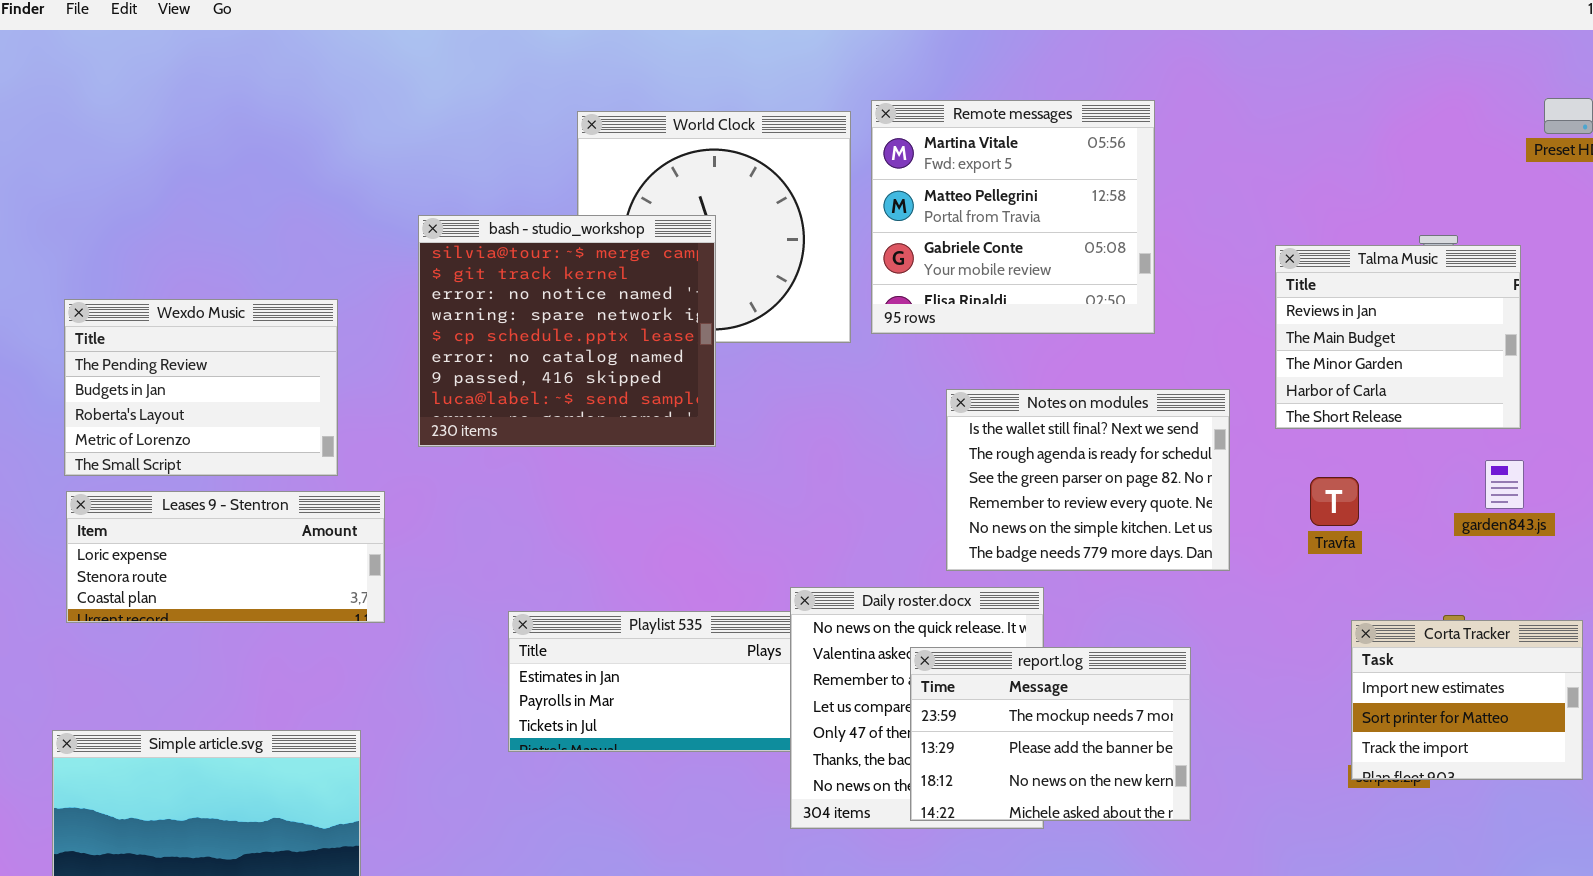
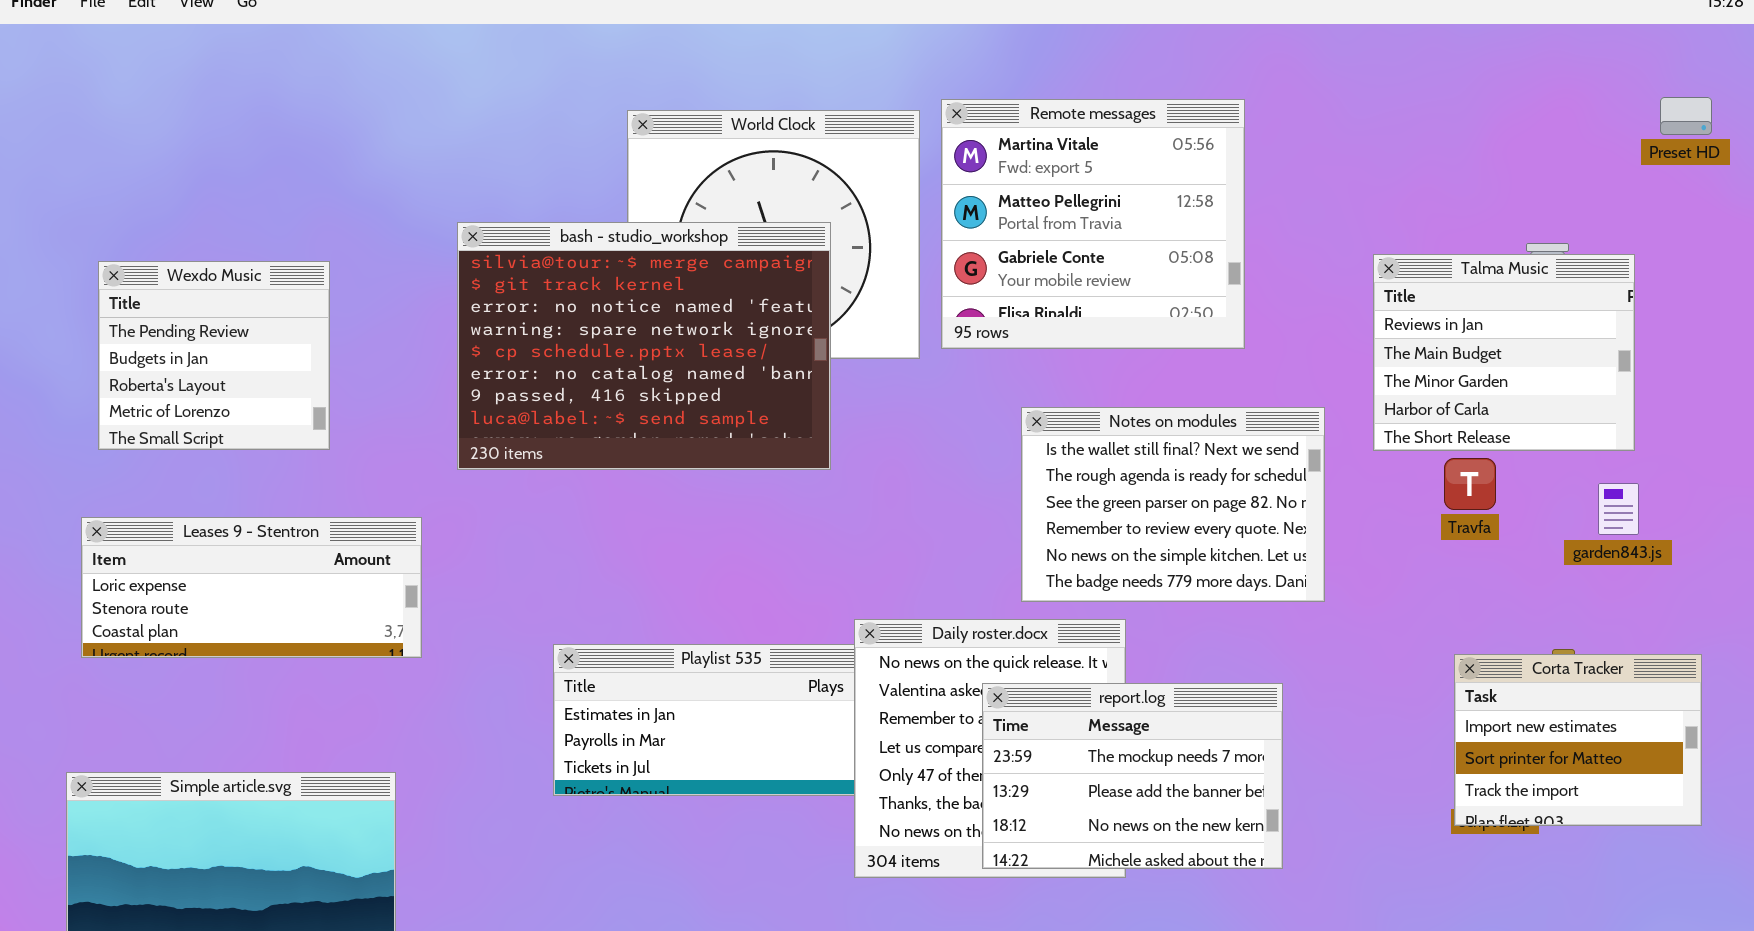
bash - studio_workshop: [418,215,716,447] -> [457,222,831,470], resized
Wexdo Music: [64,299,338,476] -> [98,261,330,450], moved, resized
Travfa: [1310,477,1359,526] -> [1444,458,1496,510], moved

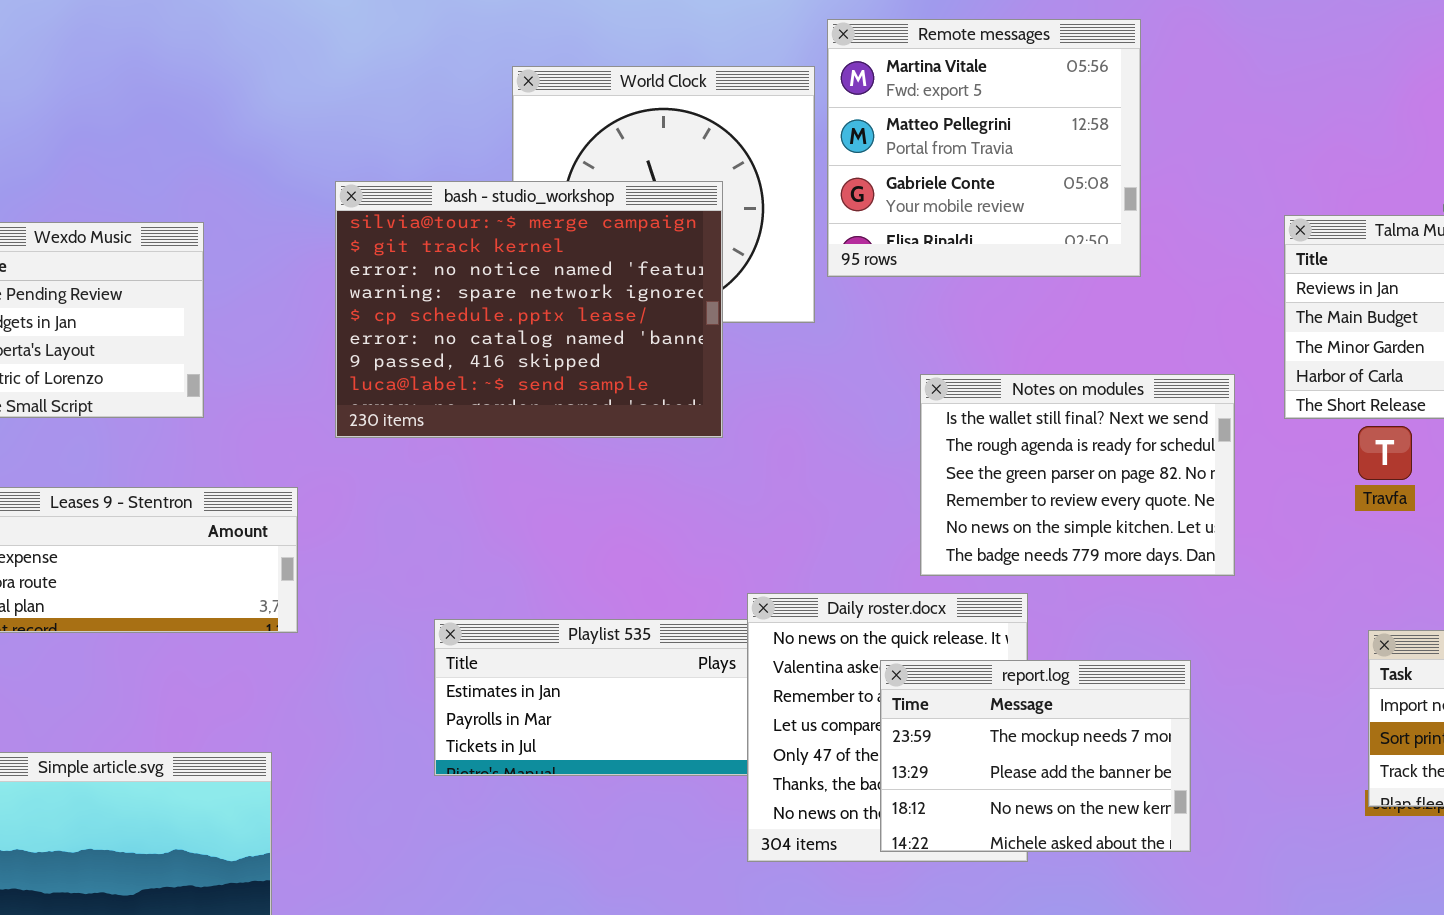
Remote messages: [941,99,1245,349] -> [827,19,1141,277], moved

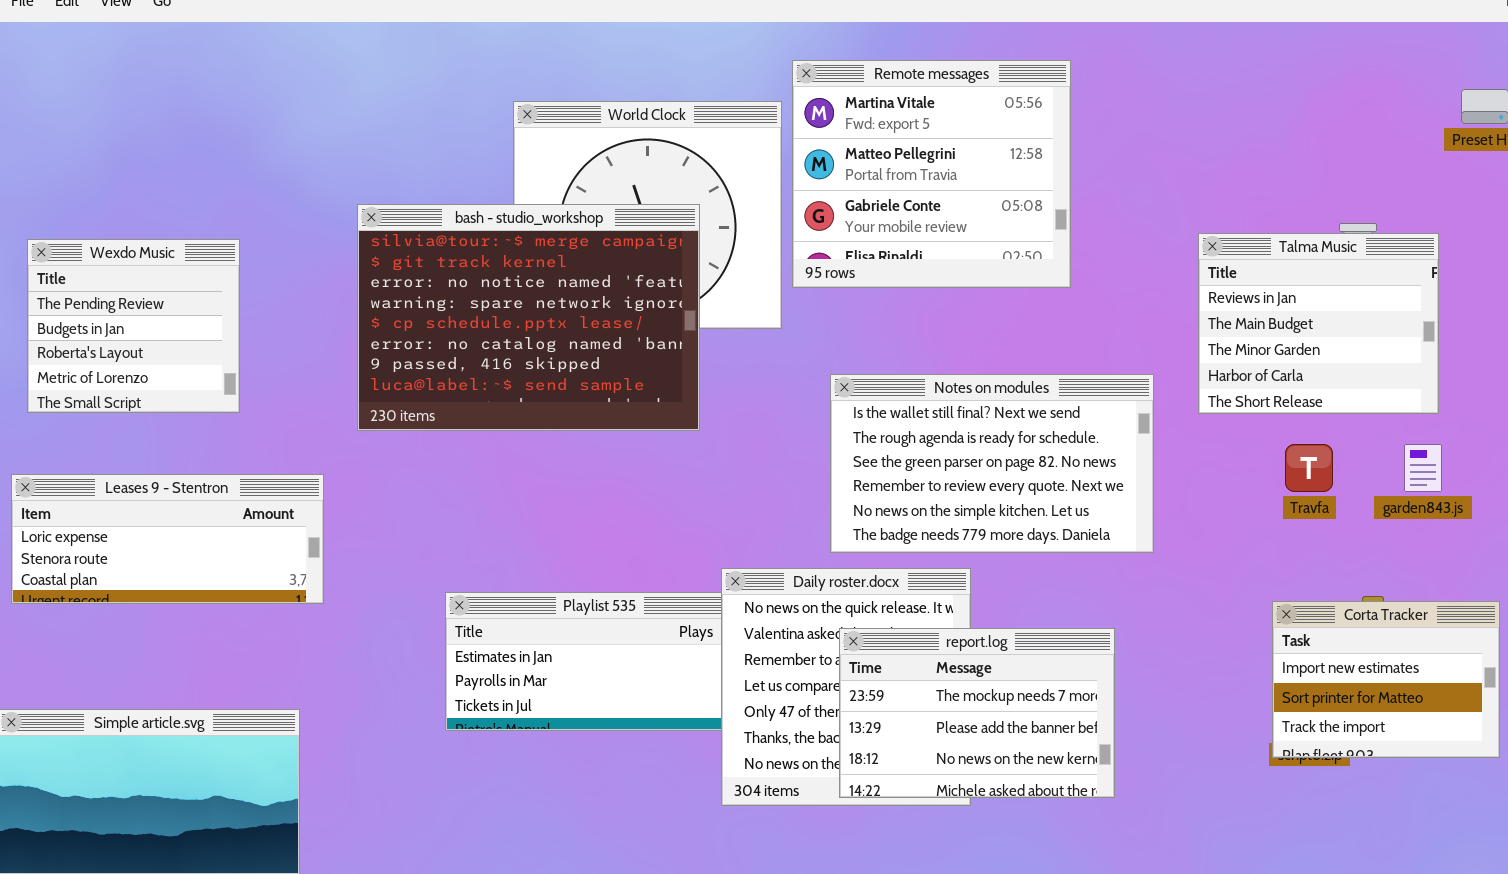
Notes on modules: [920,374,1235,576] -> [830,374,1154,553], resized
Travfa: [1358,426,1412,480] -> [1285,444,1333,492], moved

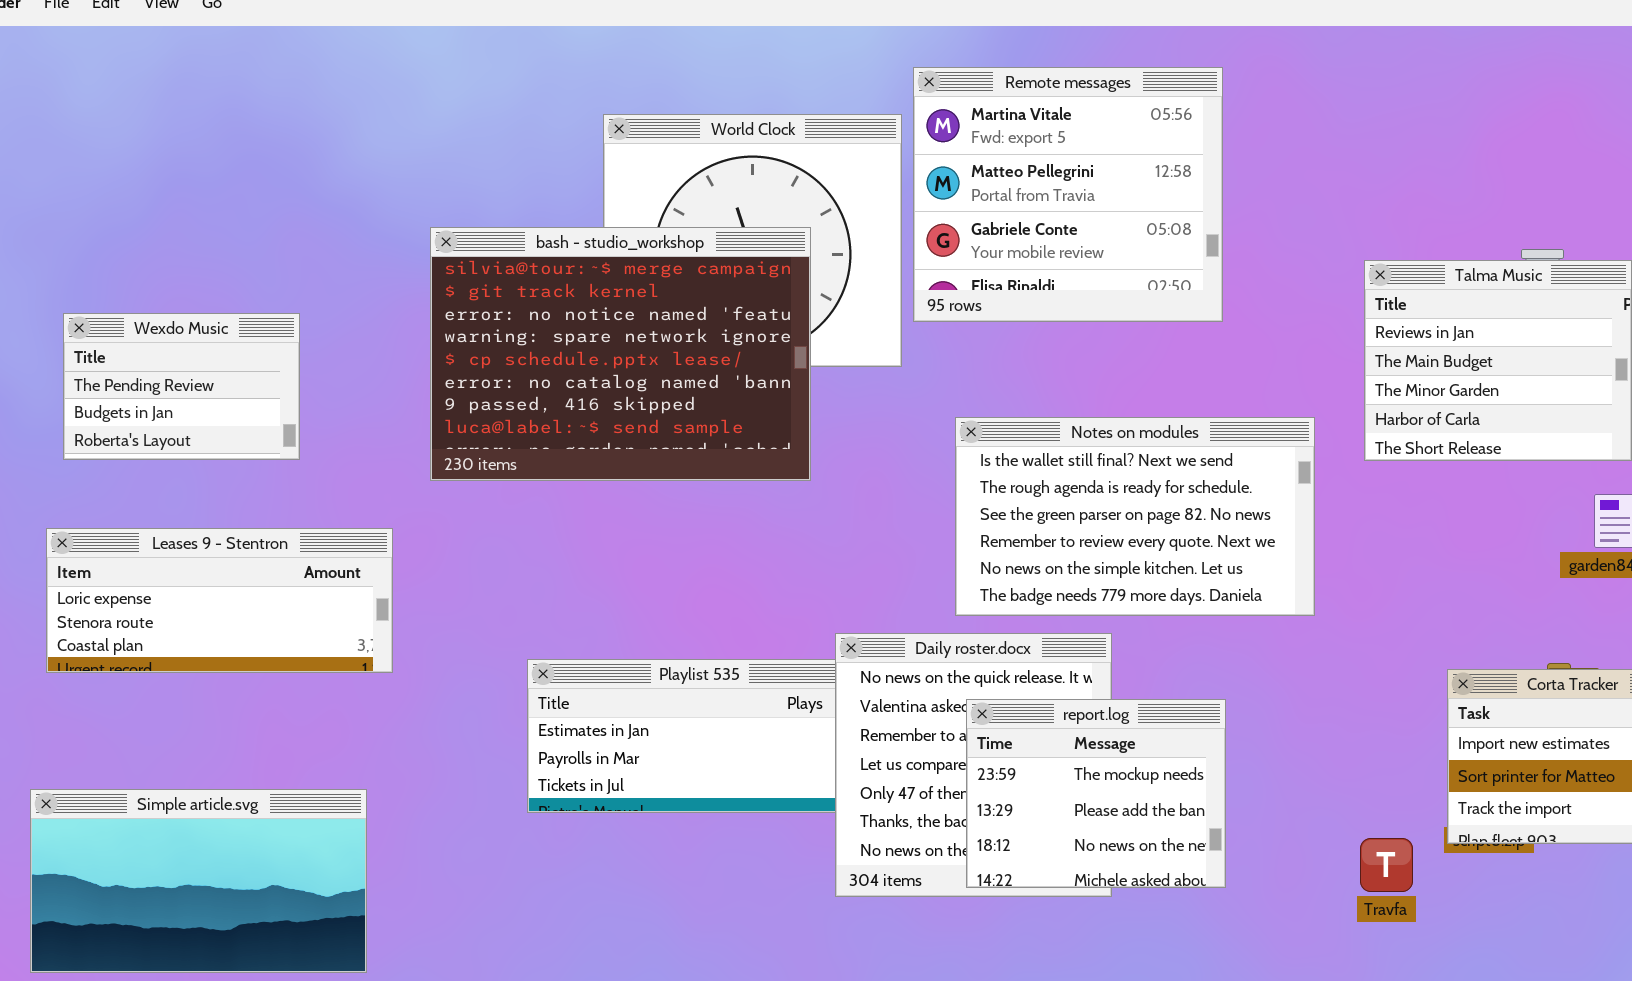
Wexdo Music: [27,239,240,413] -> [63,313,300,460], resized
Travfa: [1285,444,1333,492] -> [1360,838,1413,892], moved
report.log: [839,628,1115,798] -> [966,699,1226,888], resized

